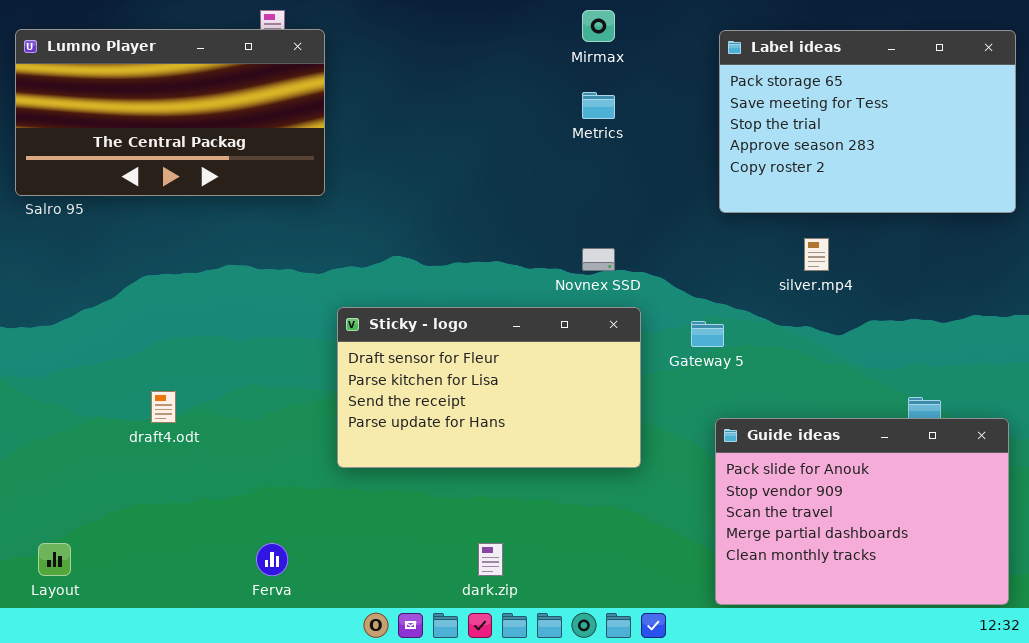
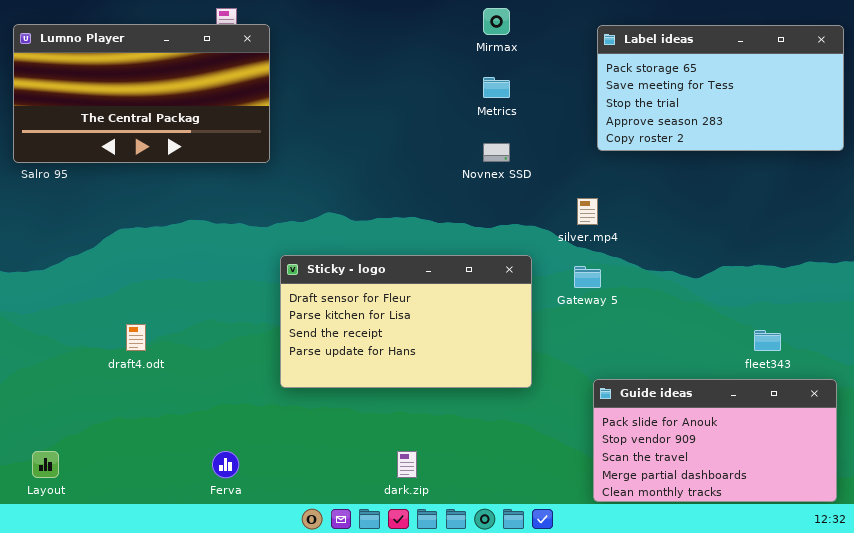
Label ideas: [719,30,1016,213] -> [597,25,844,151], resized
silver.mp4: [804,238,829,271] -> [577,198,598,225], moved
Novnex SSD: [582,248,615,271] -> [483,143,510,162], moved
Guide ideas: [715,418,1009,605] -> [593,379,837,502], resized

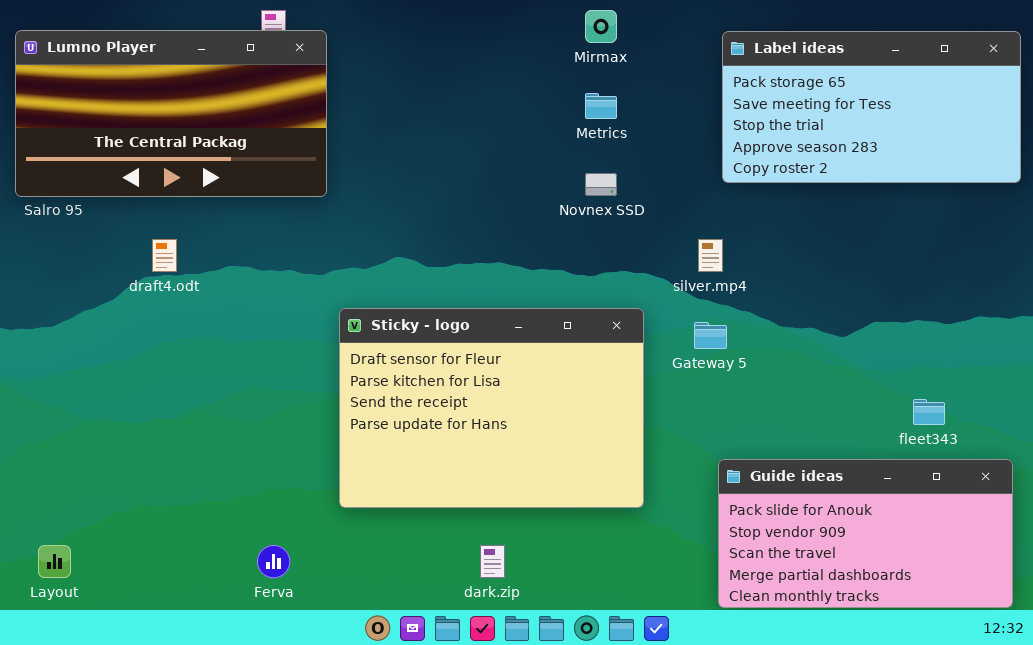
Sticky - logo: [280,255,532,388] -> [339,308,644,508], resized
draft4.odt: [126,324,146,351] -> [152,239,177,272], moved

